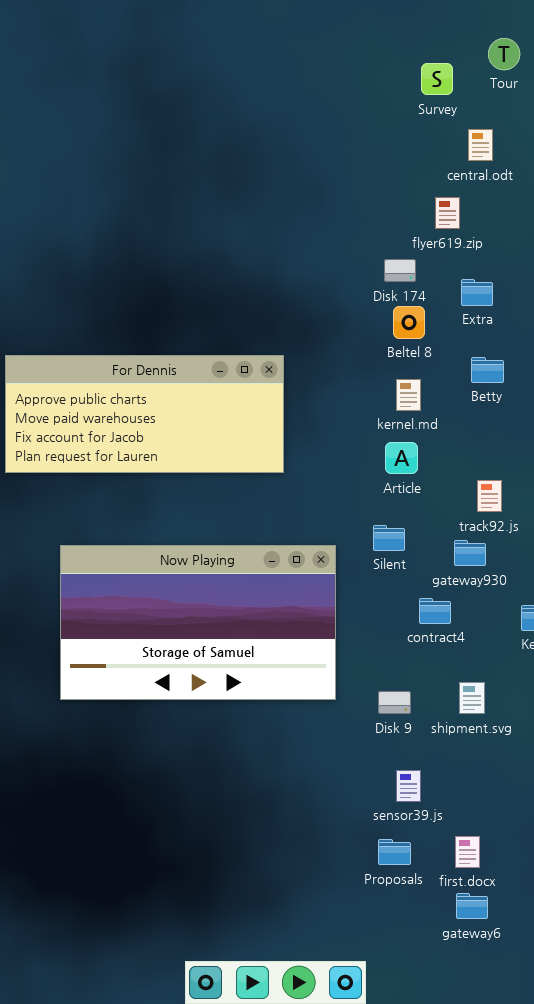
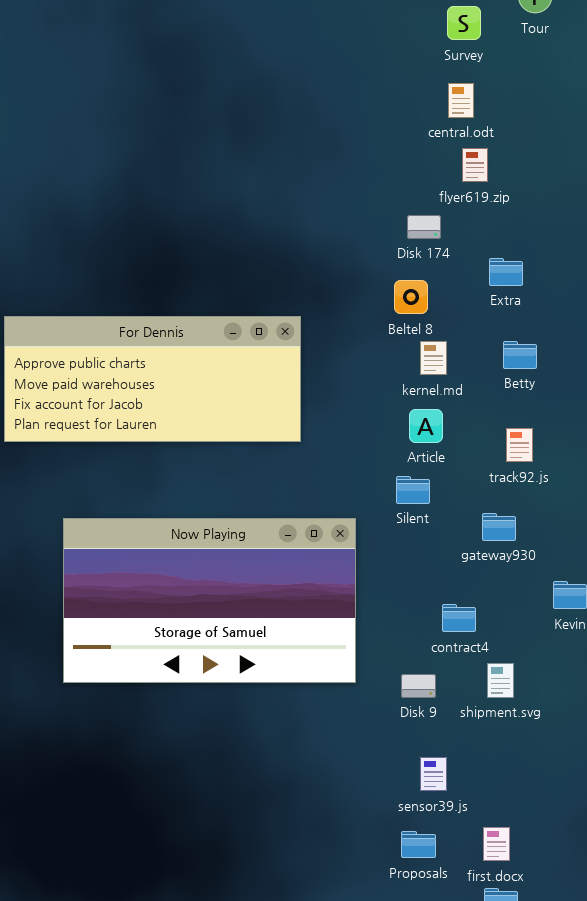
central.odt: [468,129,493,161] -> [448,83,474,118], moved
Extra: [461,279,493,306] -> [489,258,523,286], moved
Beltel 8: [393,306,425,339] -> [394,280,428,314], moved
Betty: [471,357,504,383] -> [503,341,537,369], moved
track92.js: [477,480,502,512] -> [506,428,533,462], moved
Silent: [373,525,405,551] -> [396,476,430,504], moved
contract4: [419,598,451,624] -> [442,604,476,632], moved

